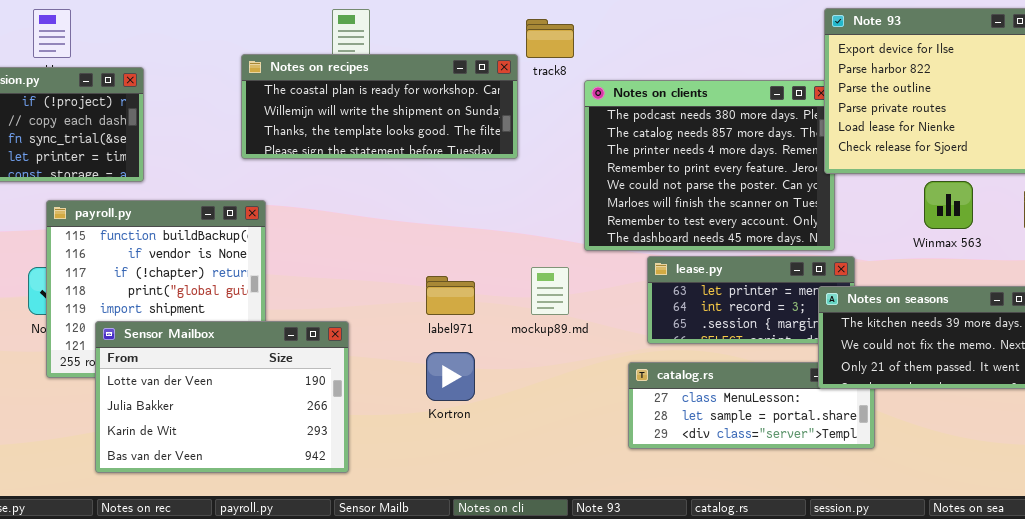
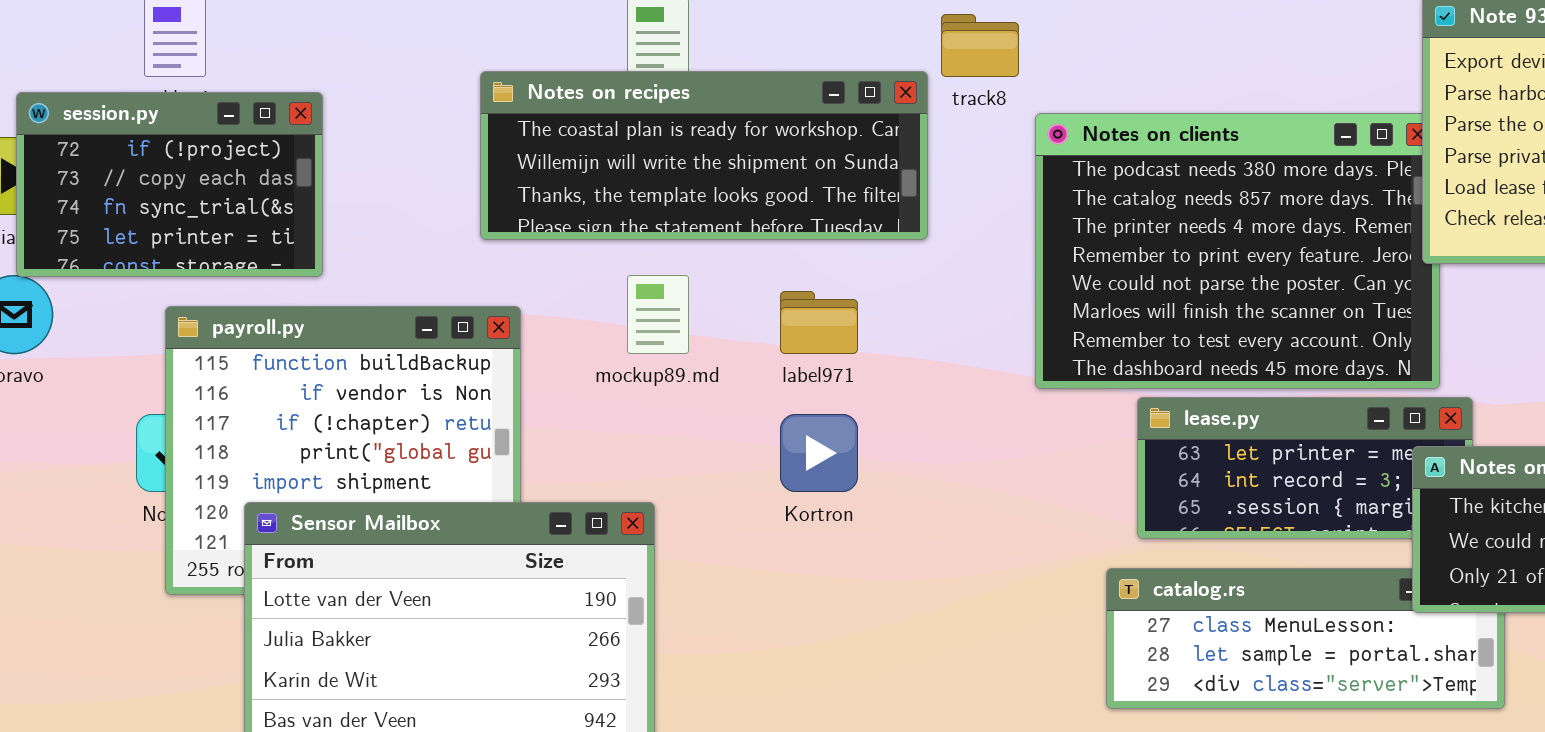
mockup89.md: [531,267,569,315] -> [627,275,689,354], moved
label971: [426,276,475,315] -> [780,291,858,354], moved
Kortron: [426,352,475,401] -> [780,414,858,492], moved

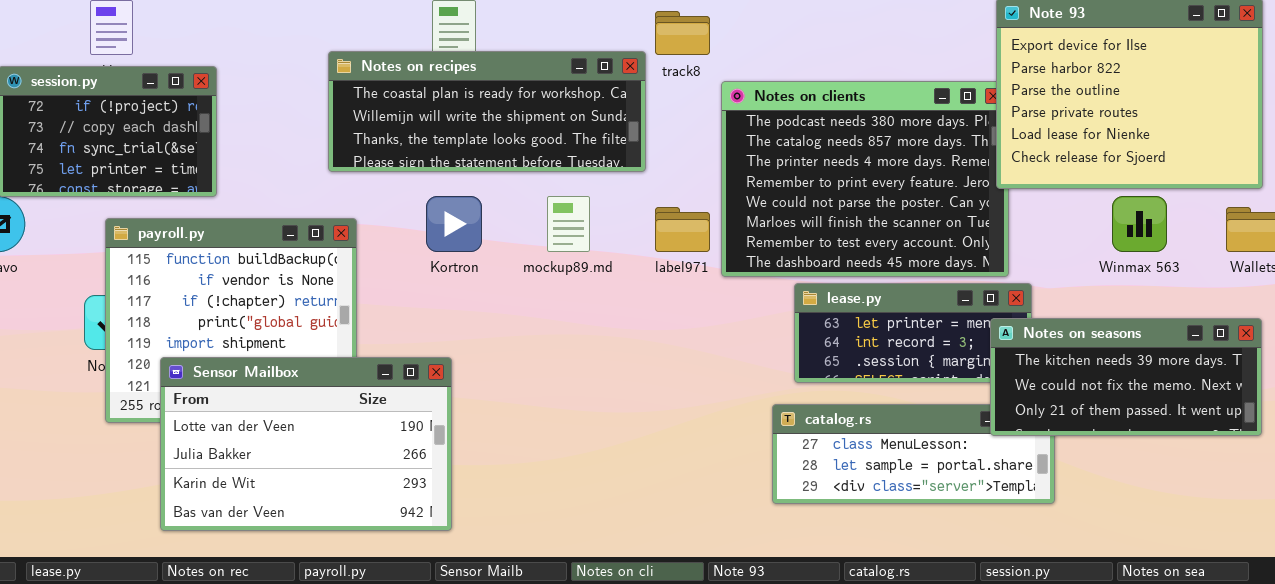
mockup89.md: [627,275,689,354] -> [547,196,590,252], moved
label971: [780,291,858,354] -> [655,207,710,252], moved
Kortron: [780,414,858,492] -> [426,196,482,252], moved

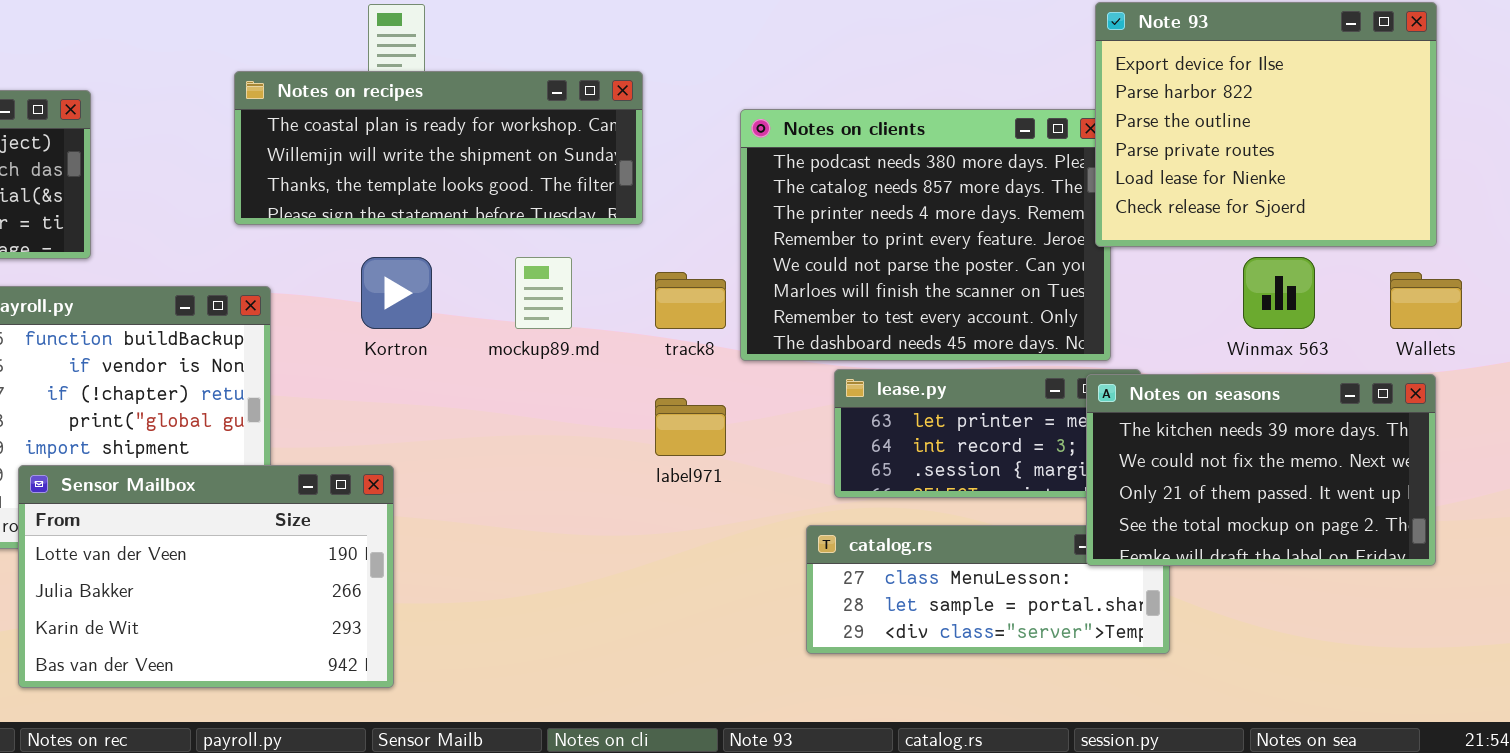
track8: [655,11,710,55] -> [655,272,726,329], moved
label971: [655,207,710,252] -> [655,398,726,456], moved
Notes on seasons: [990,318,1262,436] -> [1086,374,1436,566], resized

